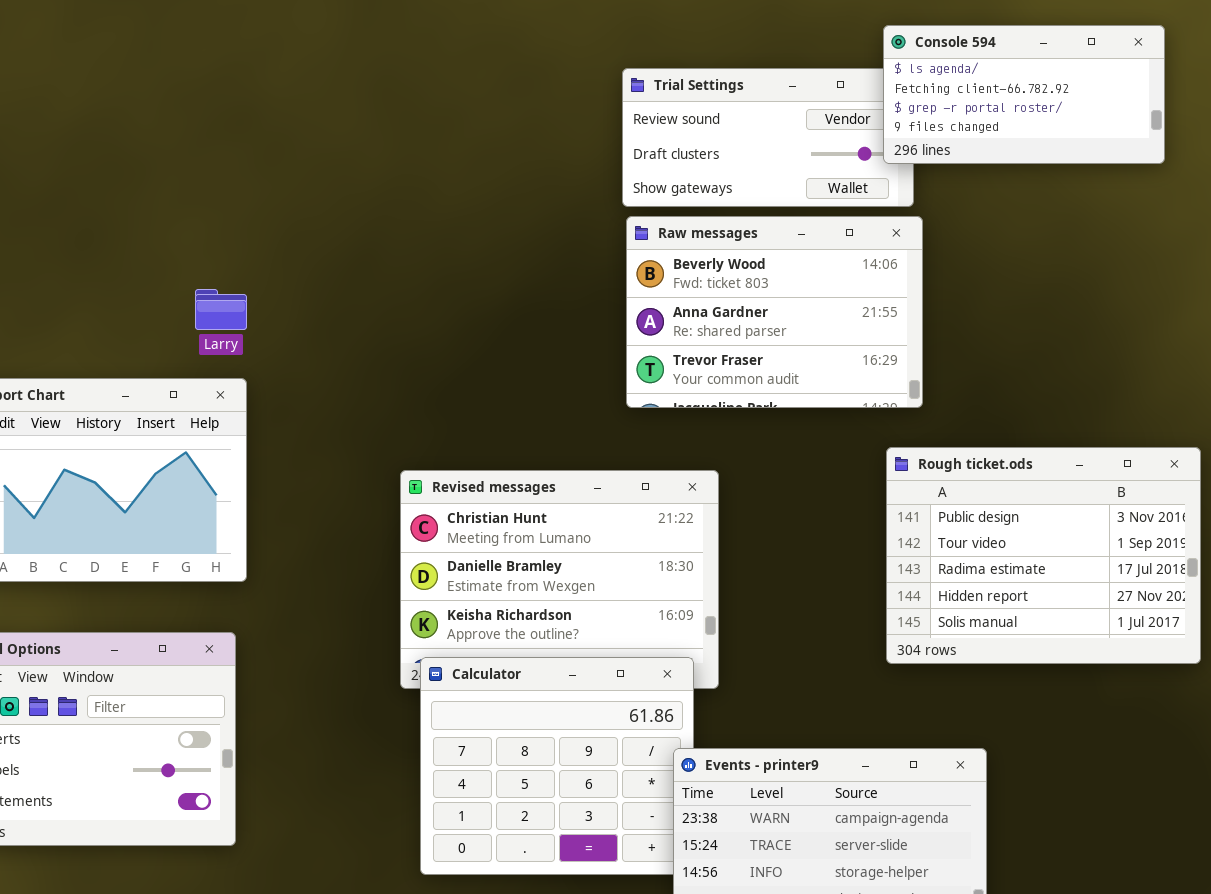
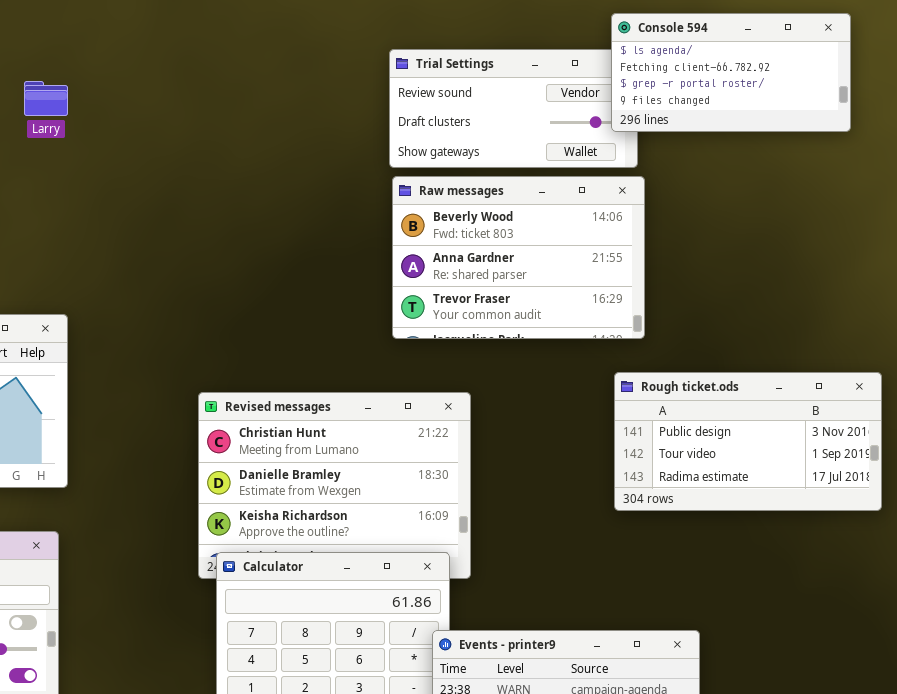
Larry: [195,289,247,330] -> [24,81,68,116], moved
Rough ticket.ods: [886,447,1201,664] -> [614,372,882,511], resized

